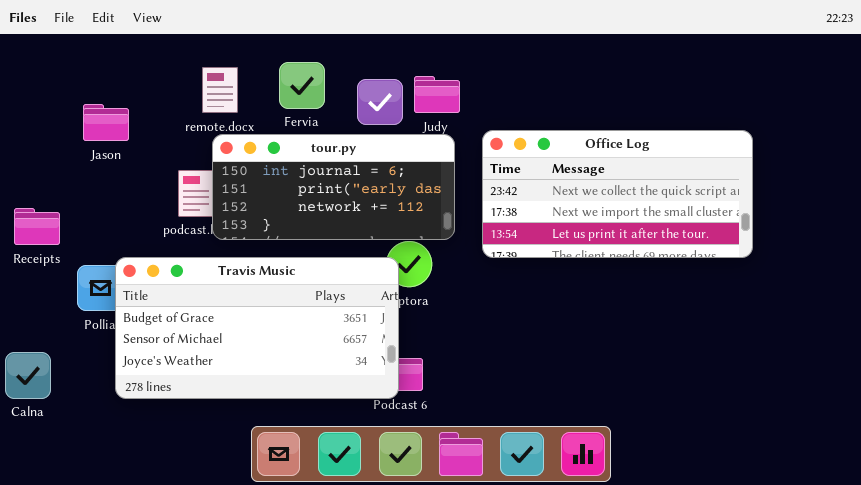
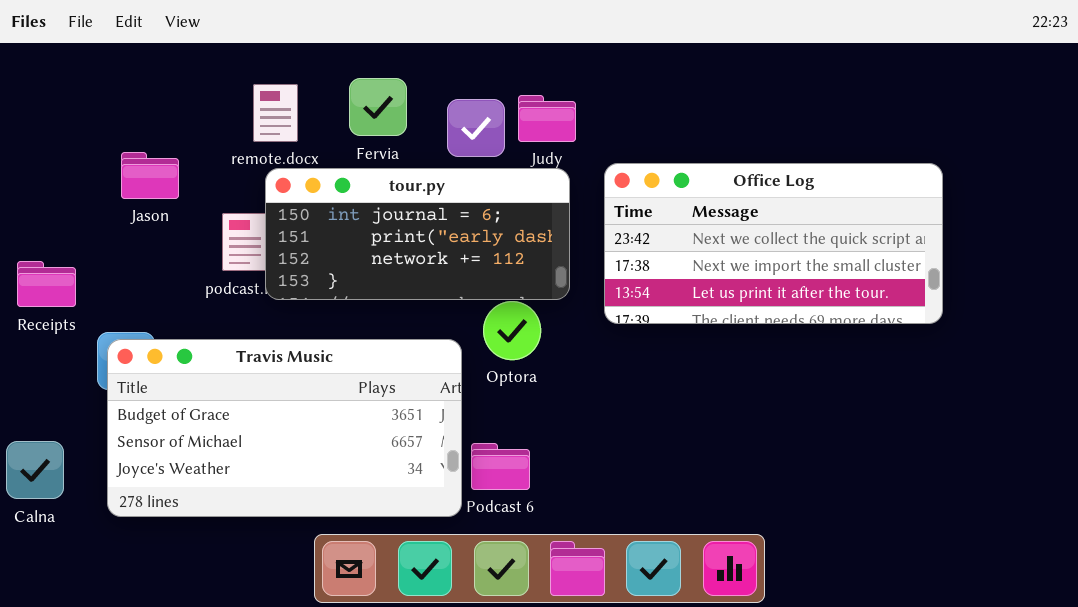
Jason: [83,104,129,141] -> [121,152,179,199], moved
Travis Music: [115,257,399,399] -> [107,339,462,517], moved

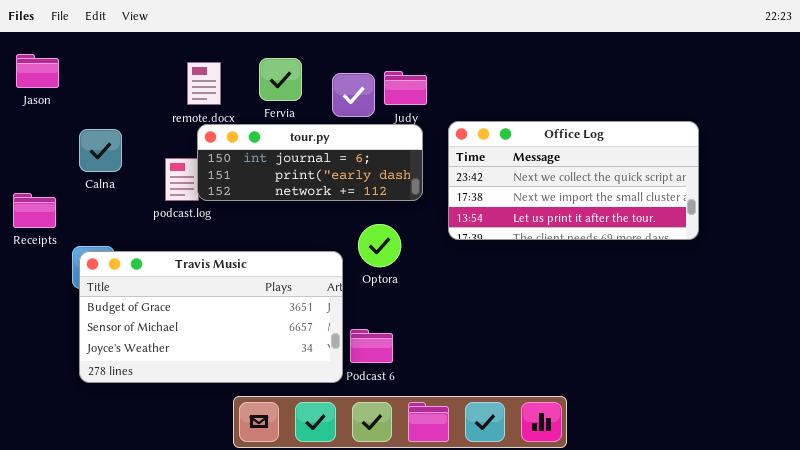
Jason: [121,152,179,199] -> [16,54,59,88], moved
tour.py: [265,168,570,300] -> [197,124,423,201], resized
Calna: [6,441,64,499] -> [79,129,122,172], moved

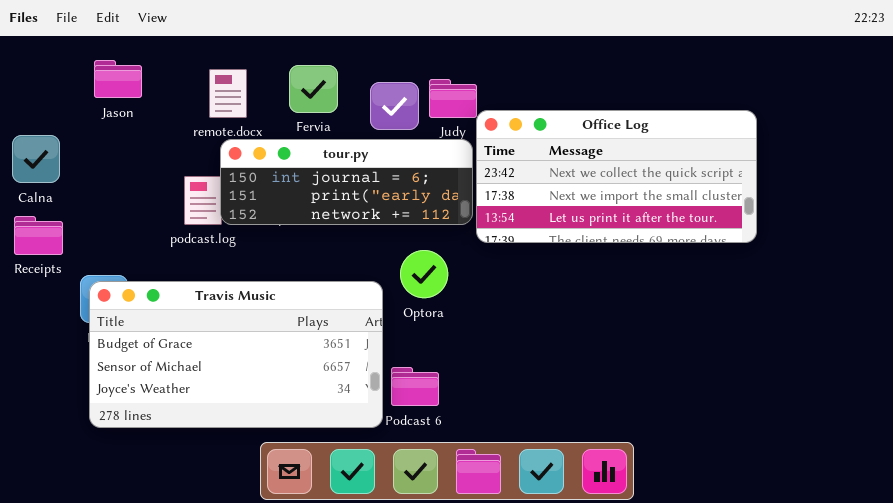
Jason: [16,54,59,88] -> [94,60,142,98], moved
Office Log: [448,121,699,240] -> [476,110,757,243], moved
Calna: [79,129,122,172] -> [12,135,60,183], moved

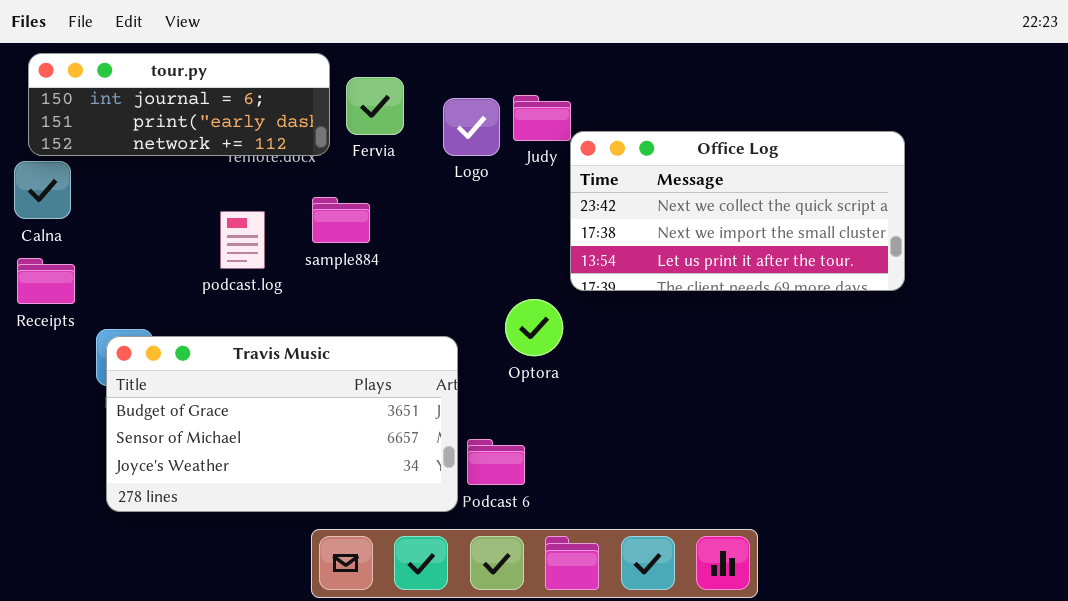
tour.py: [220,139,473,225] -> [28,53,330,156], moved
Optora: [400,250,448,298] -> [505,299,563,356], moved

